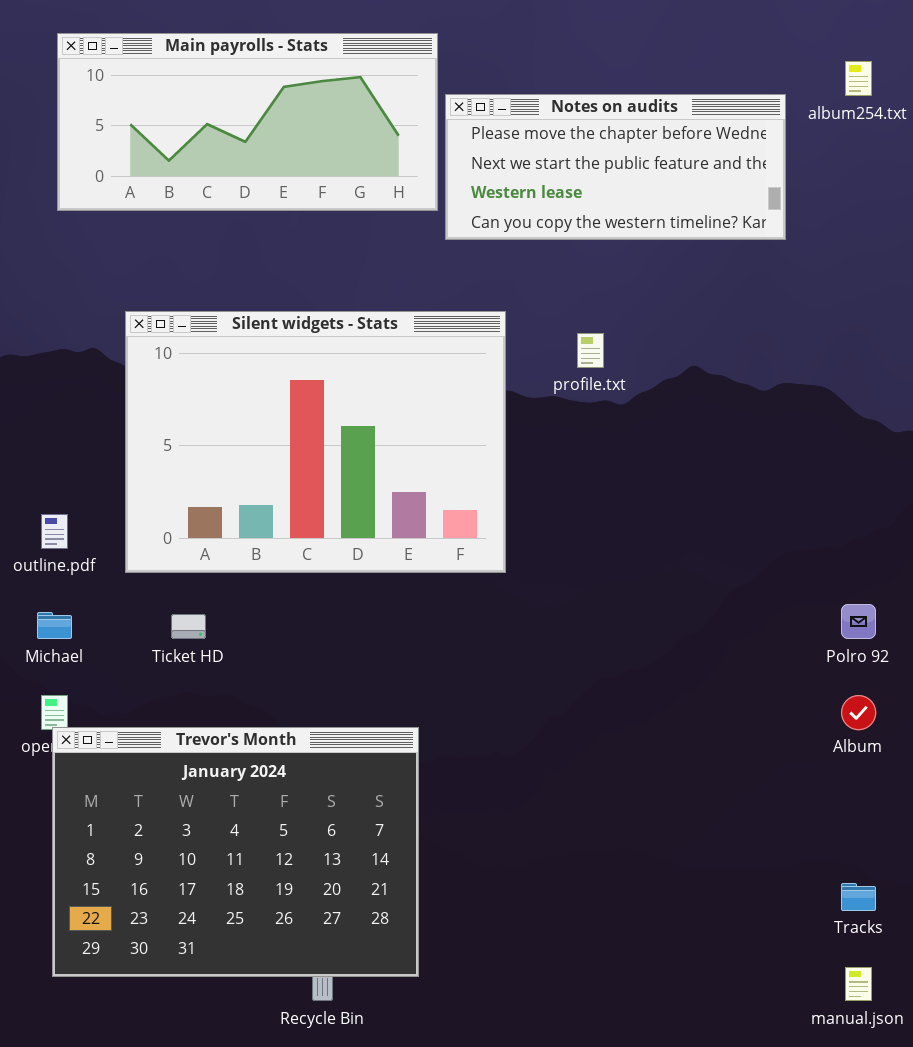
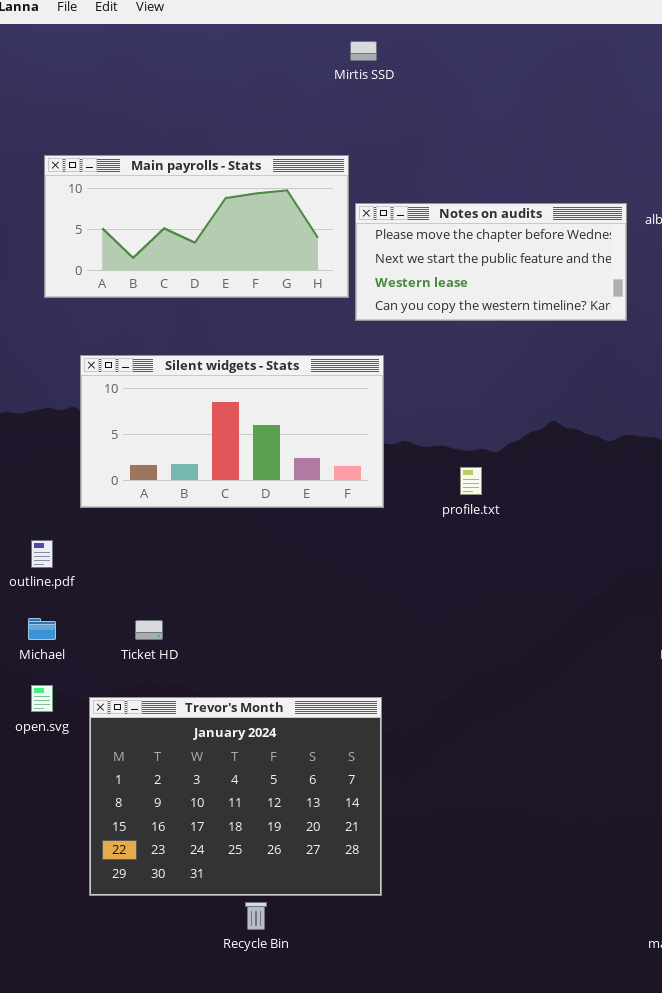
Silent widgets - Stats: [125,311,506,573] -> [80,355,384,508], moved, resized
profile.txt: [577,333,604,368] -> [460,467,482,495], moved
Trevor's Month: [52,727,419,977] -> [89,697,382,896], moved

